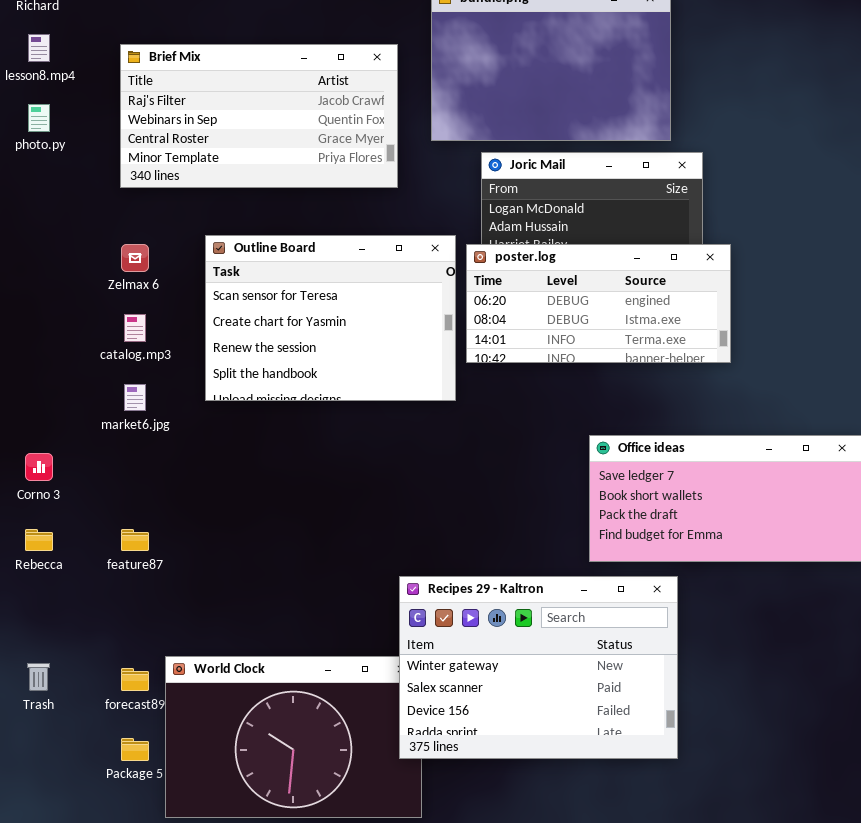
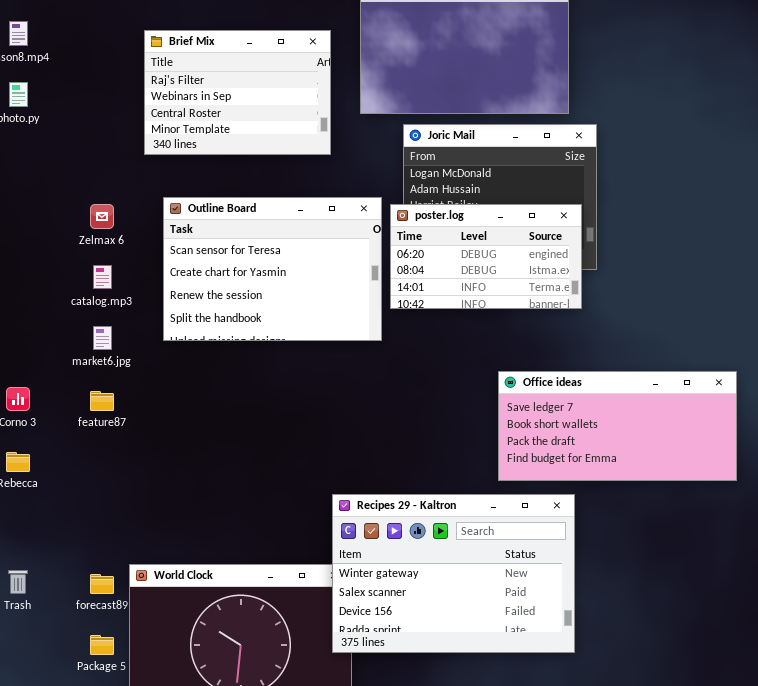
Brief Mix: [120,44,398,188] -> [144,30,331,155], resized
poster.log: [466,244,731,363] -> [390,204,582,309], resized
feature87: [121,529,149,551] -> [90,391,114,411], moved

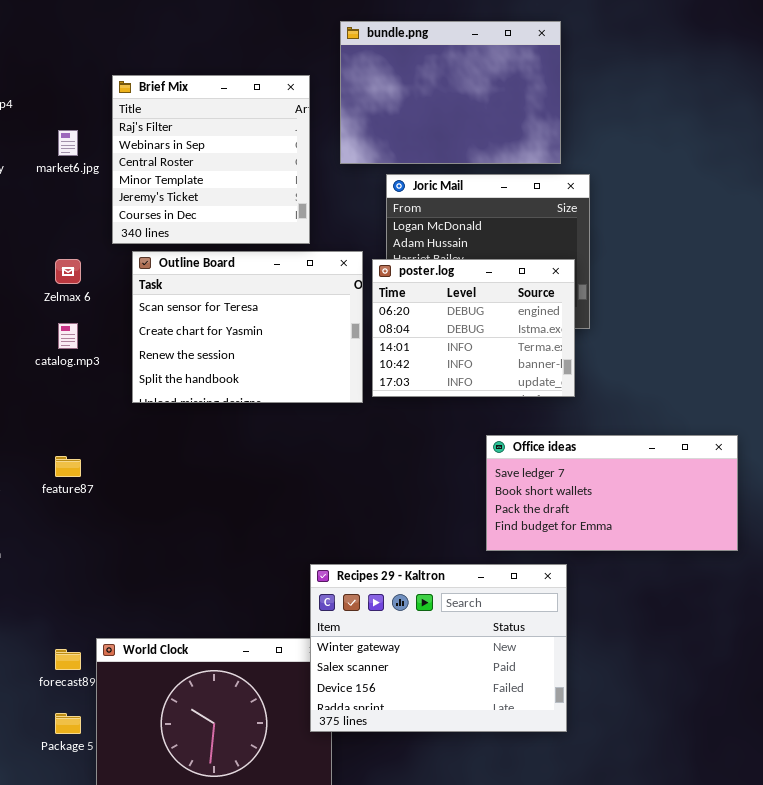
Brief Mix: [144,30,331,155] -> [112,75,310,244], resized
poster.log: [390,204,582,309] -> [372,259,575,397], resized
market6.jpg: [93,326,112,350] -> [58,130,78,156], moved

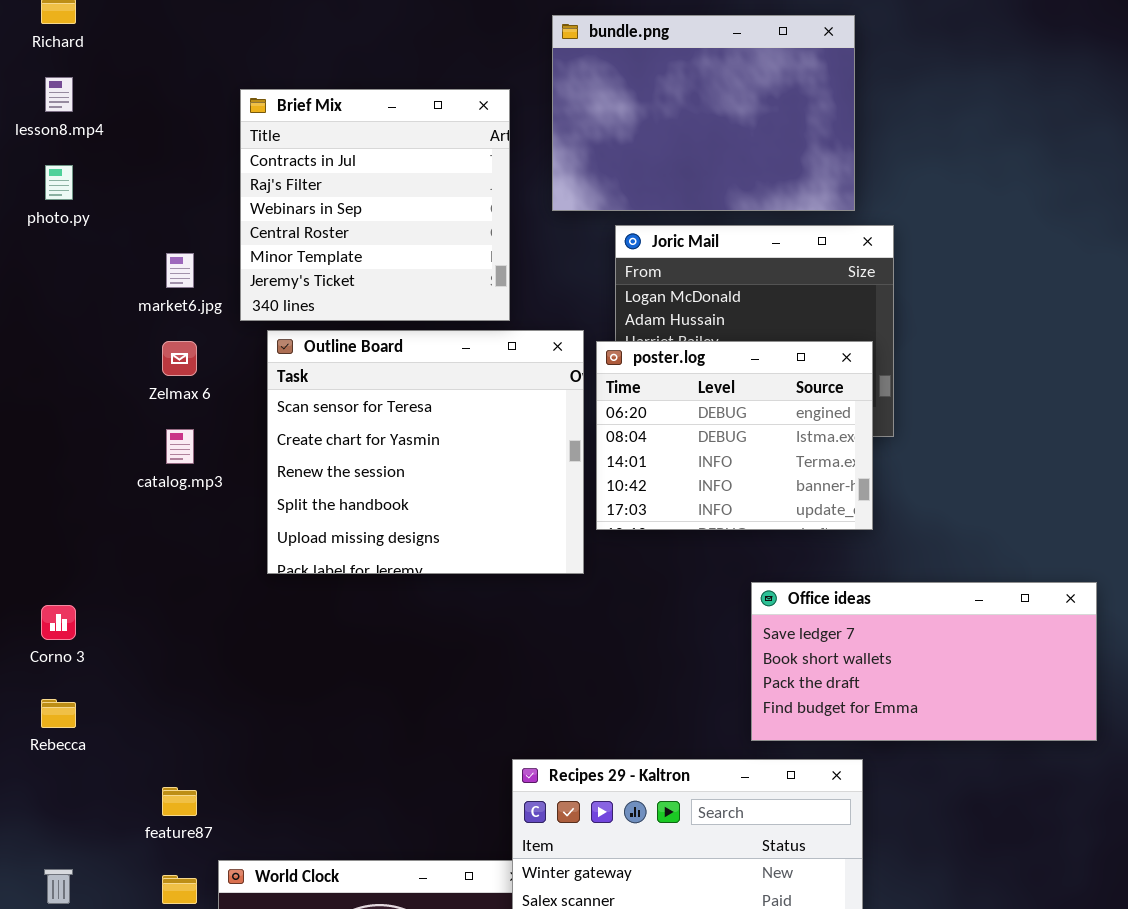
Brief Mix: [112,75,310,244] -> [240,89,510,321], scrolled up 1 row
market6.jpg: [58,130,78,156] -> [166,253,194,288], moved
Outline Board: [132,251,363,403] -> [267,330,584,574], resized
feature87: [55,456,81,477] -> [162,787,197,816], moved

